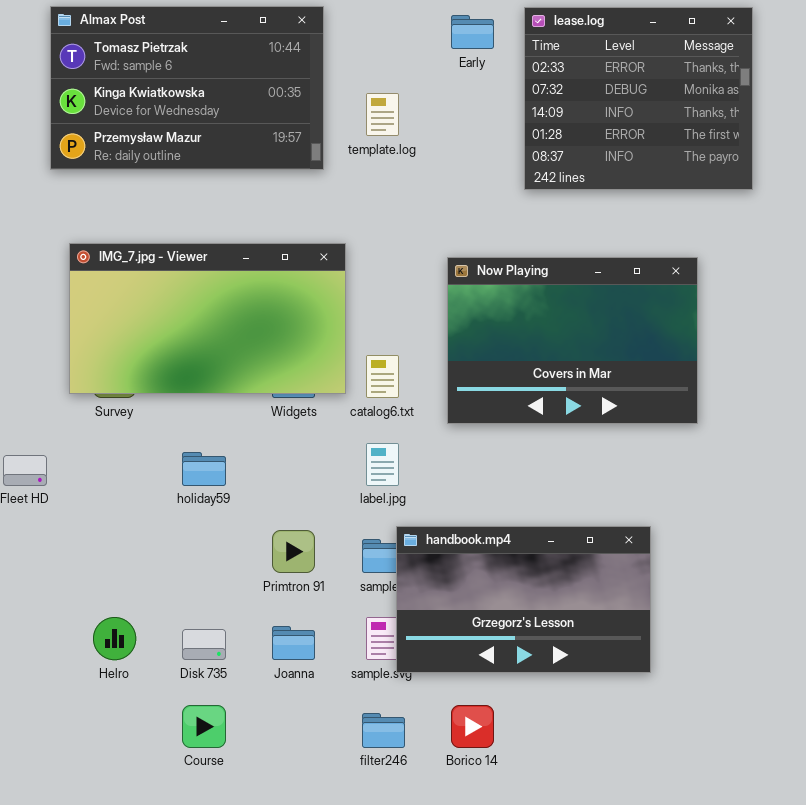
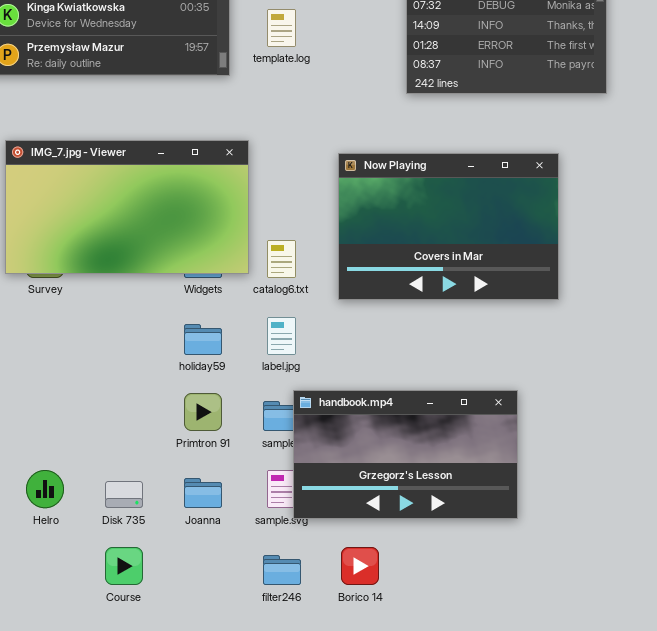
holiday59: [182,452,226,486] -> [184,324,222,355], moved

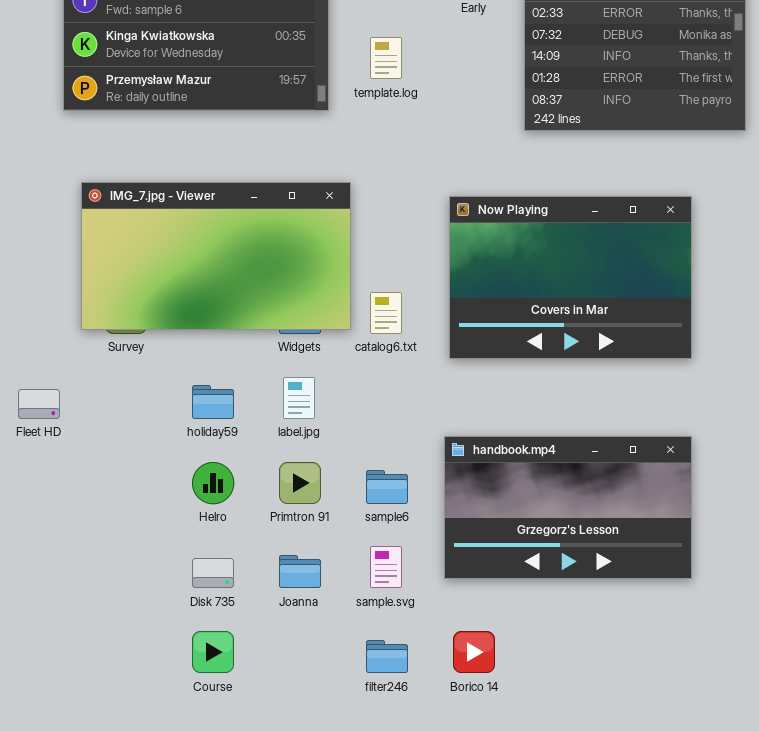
label.jpg: [267,317,296,355] -> [283,377,315,419], moved
holiday59: [184,324,222,355] -> [192,385,234,419], moved
handbook.mp4: [293,390,518,519] -> [444,436,692,579], moved
Helro: [26,470,64,508] -> [192,462,234,504], moved

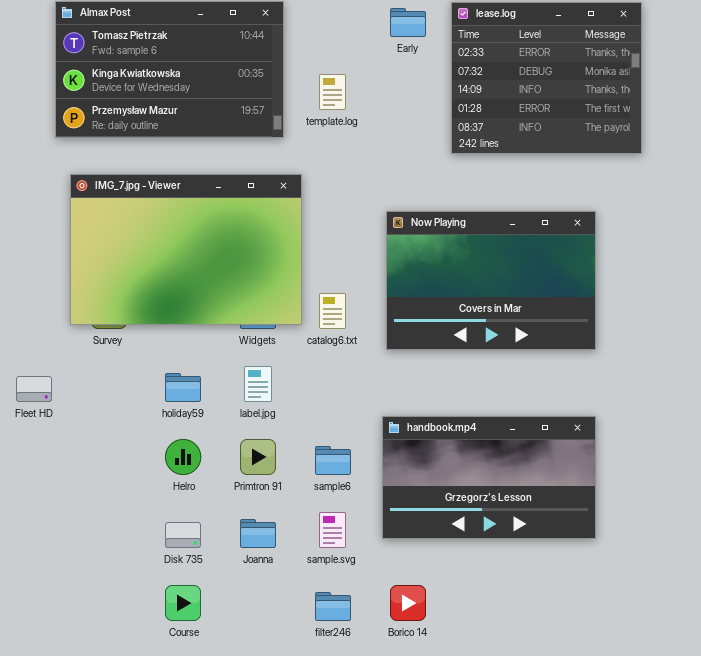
IMG_7.jpg - Viewer: [81,182,351,330] -> [70,174,302,325], resized

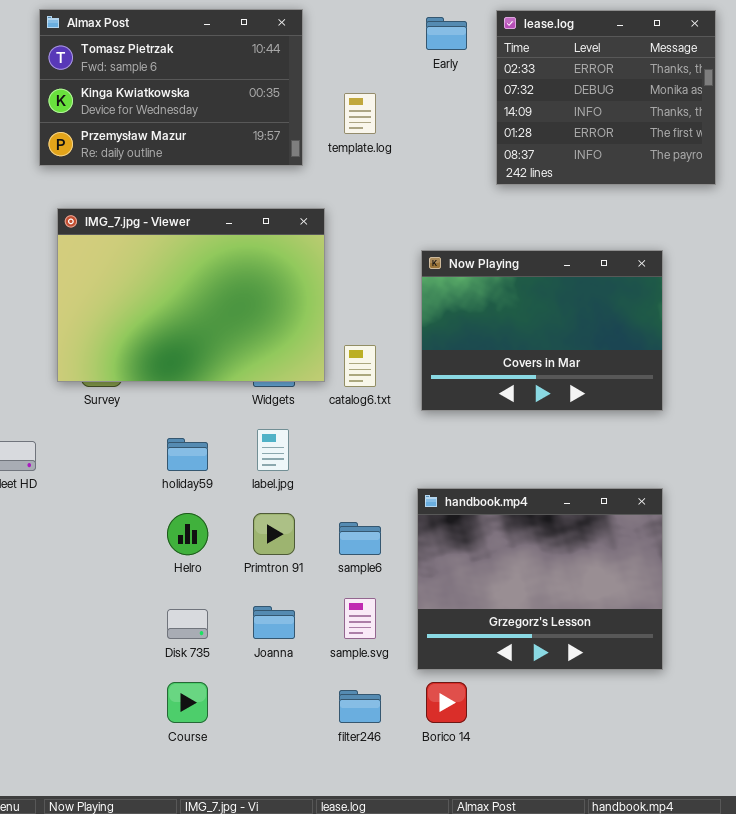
handbook.mp4: [382,416,596,539] -> [417,488,663,670], resized

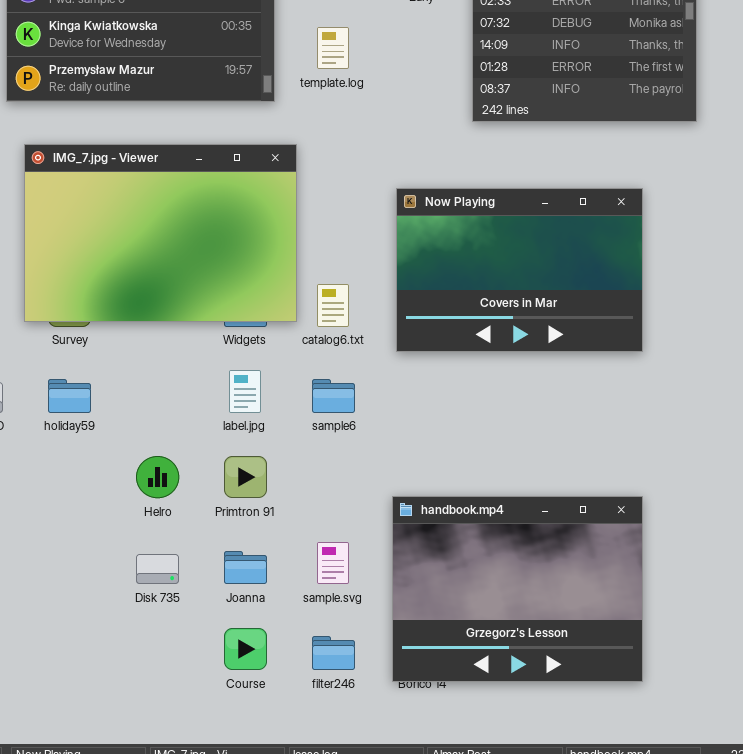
holiday59: [167,438,208,471] -> [48,379,91,413], moved
handbook.mp4: [417,488,663,670] -> [392,496,643,682], moved
sample6: [339,522,381,555] -> [312,379,355,413], moved
Course: [167,682,208,723] -> [224,628,267,670], moved

